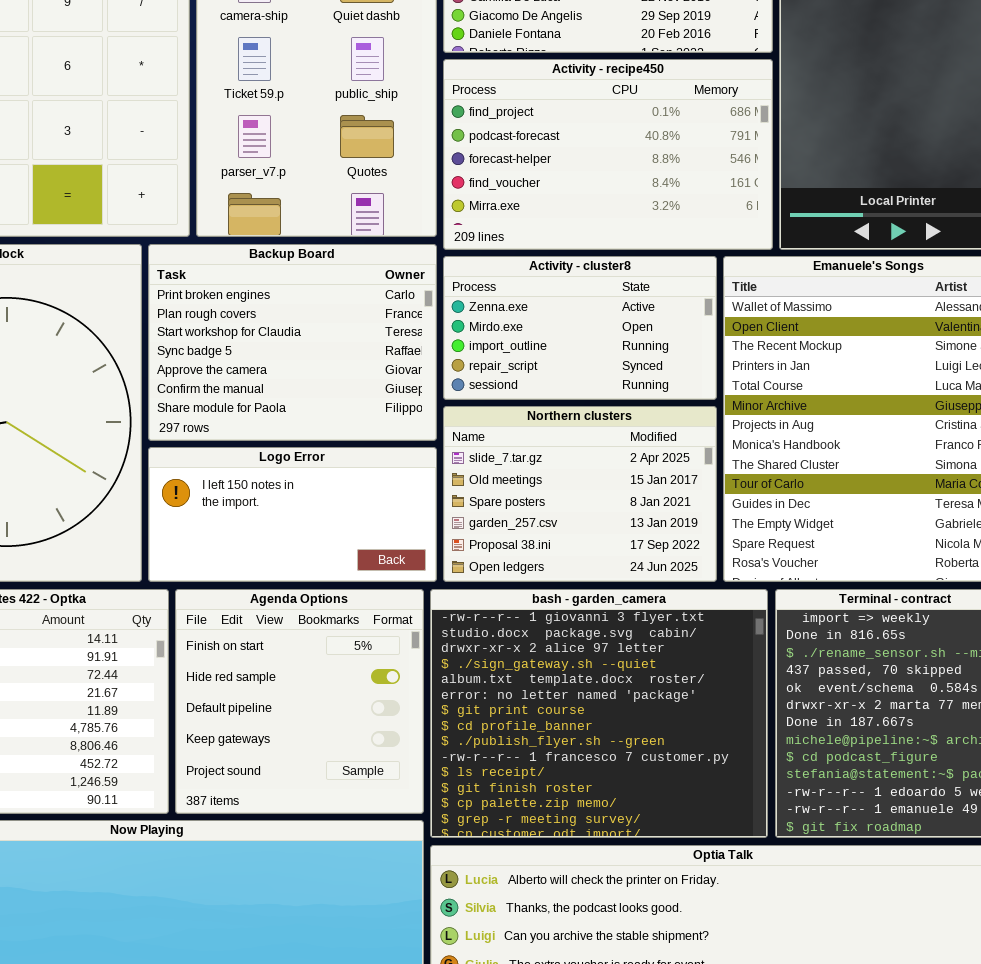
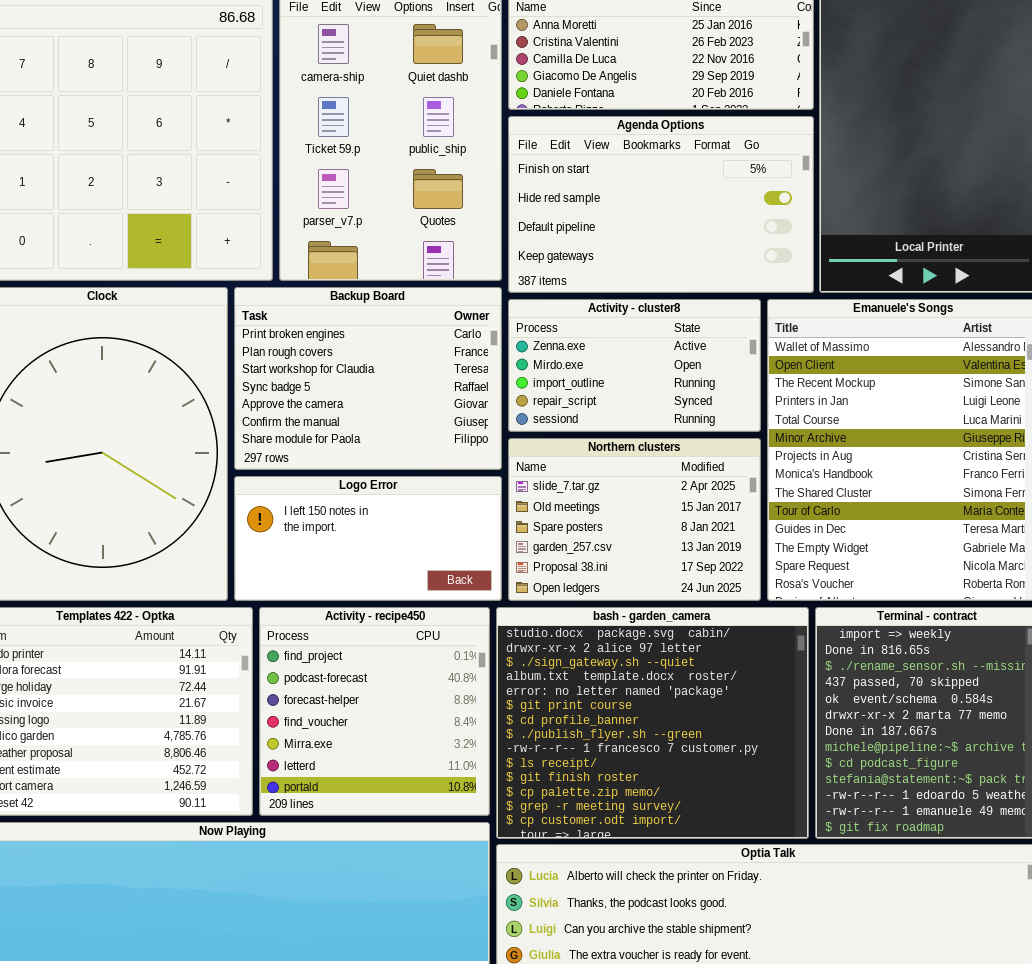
Activity - recipe450: [443,59,773,250] -> [259,607,490,816], moved, resized
Agenda Options: [175,589,424,814] -> [508,116,814,293], moved, resized
bash - garden_camera: [430,589,768,838] -> [496,607,809,839], scrolled down 1 row

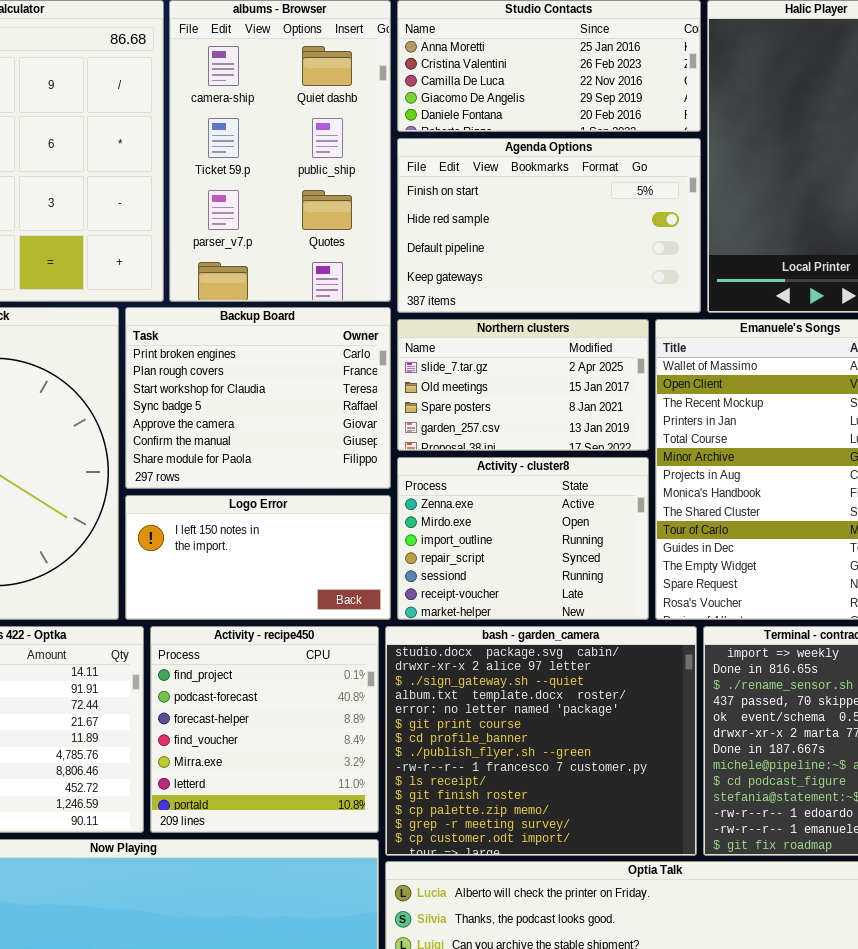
Activity - cluster8: [508,299,761,432] -> [397,457,649,620], moved, resized
Northern clusters: [508,438,761,601] -> [397,319,649,451], moved, resized

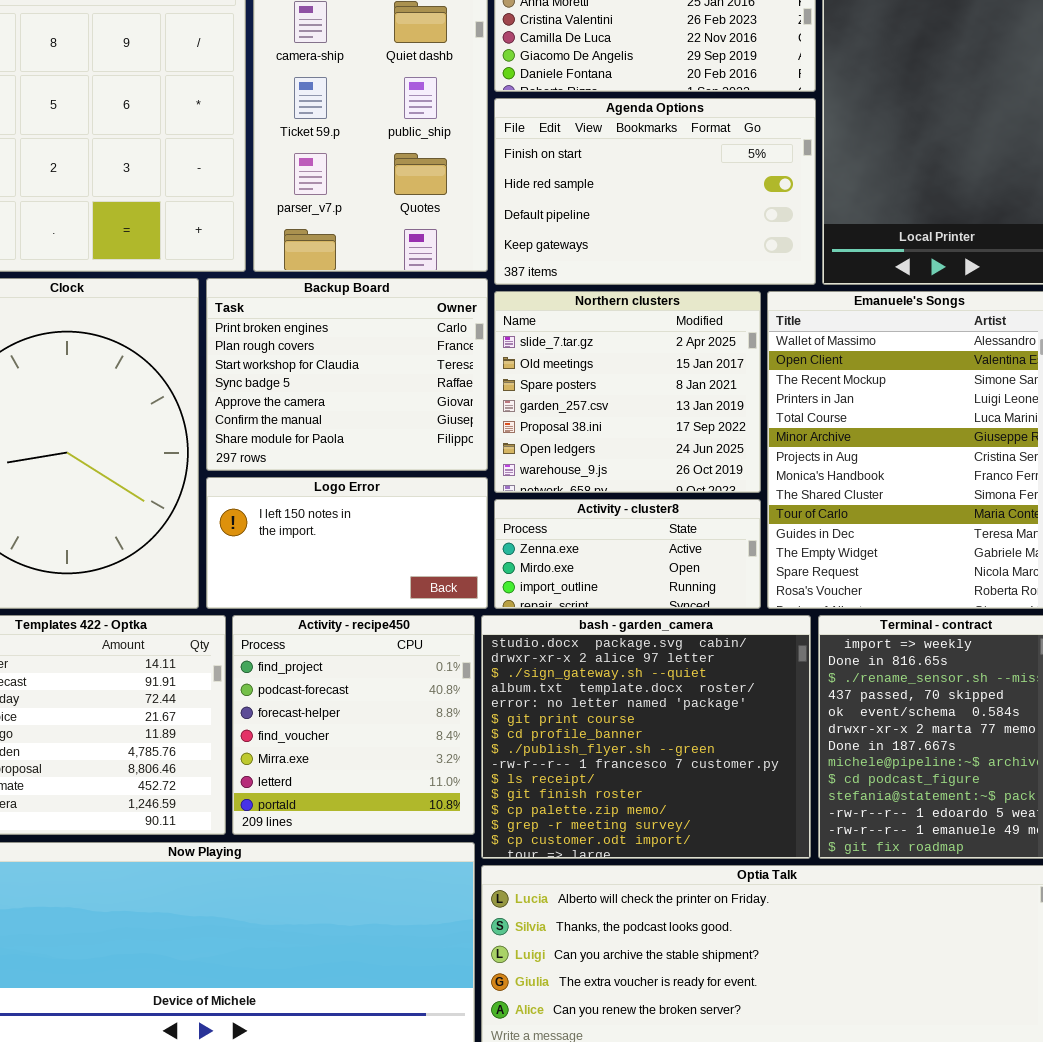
Northern clusters: [397,319,649,451] -> [494,291,761,493], resized
Activity - cluster8: [397,457,649,620] -> [494,499,761,609], resized

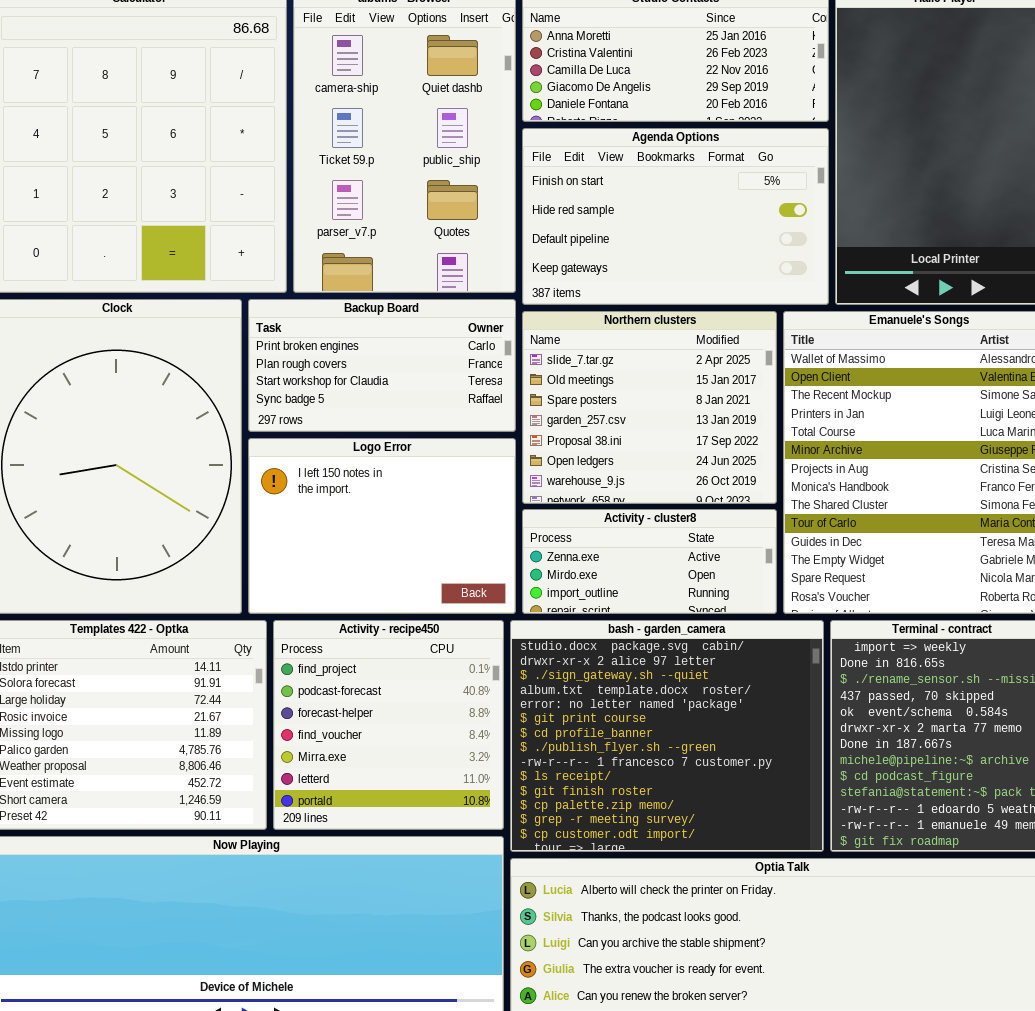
Backup Board: [206,278,488,471] -> [248,299,516,432], resized
Logo Error: [206,477,488,609] -> [248,438,516,614], resized

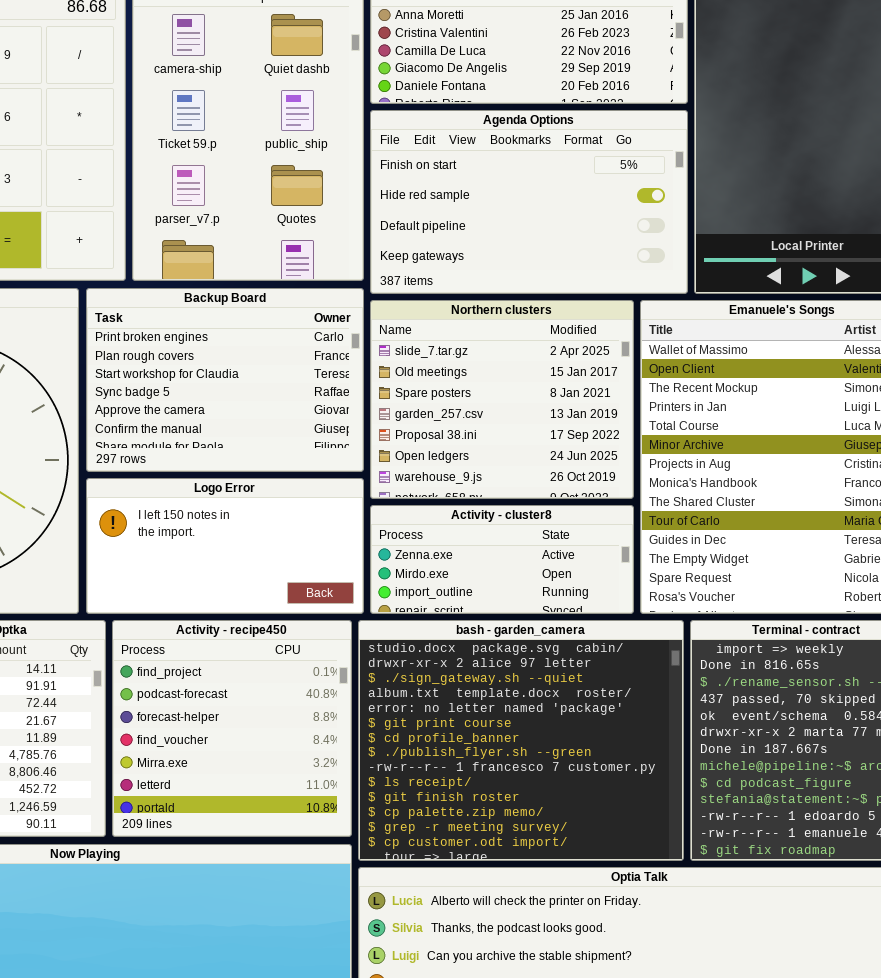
Backup Board: [248,299,516,432] -> [86,288,364,472], resized
Logo Error: [248,438,516,614] -> [86,478,364,614], resized

